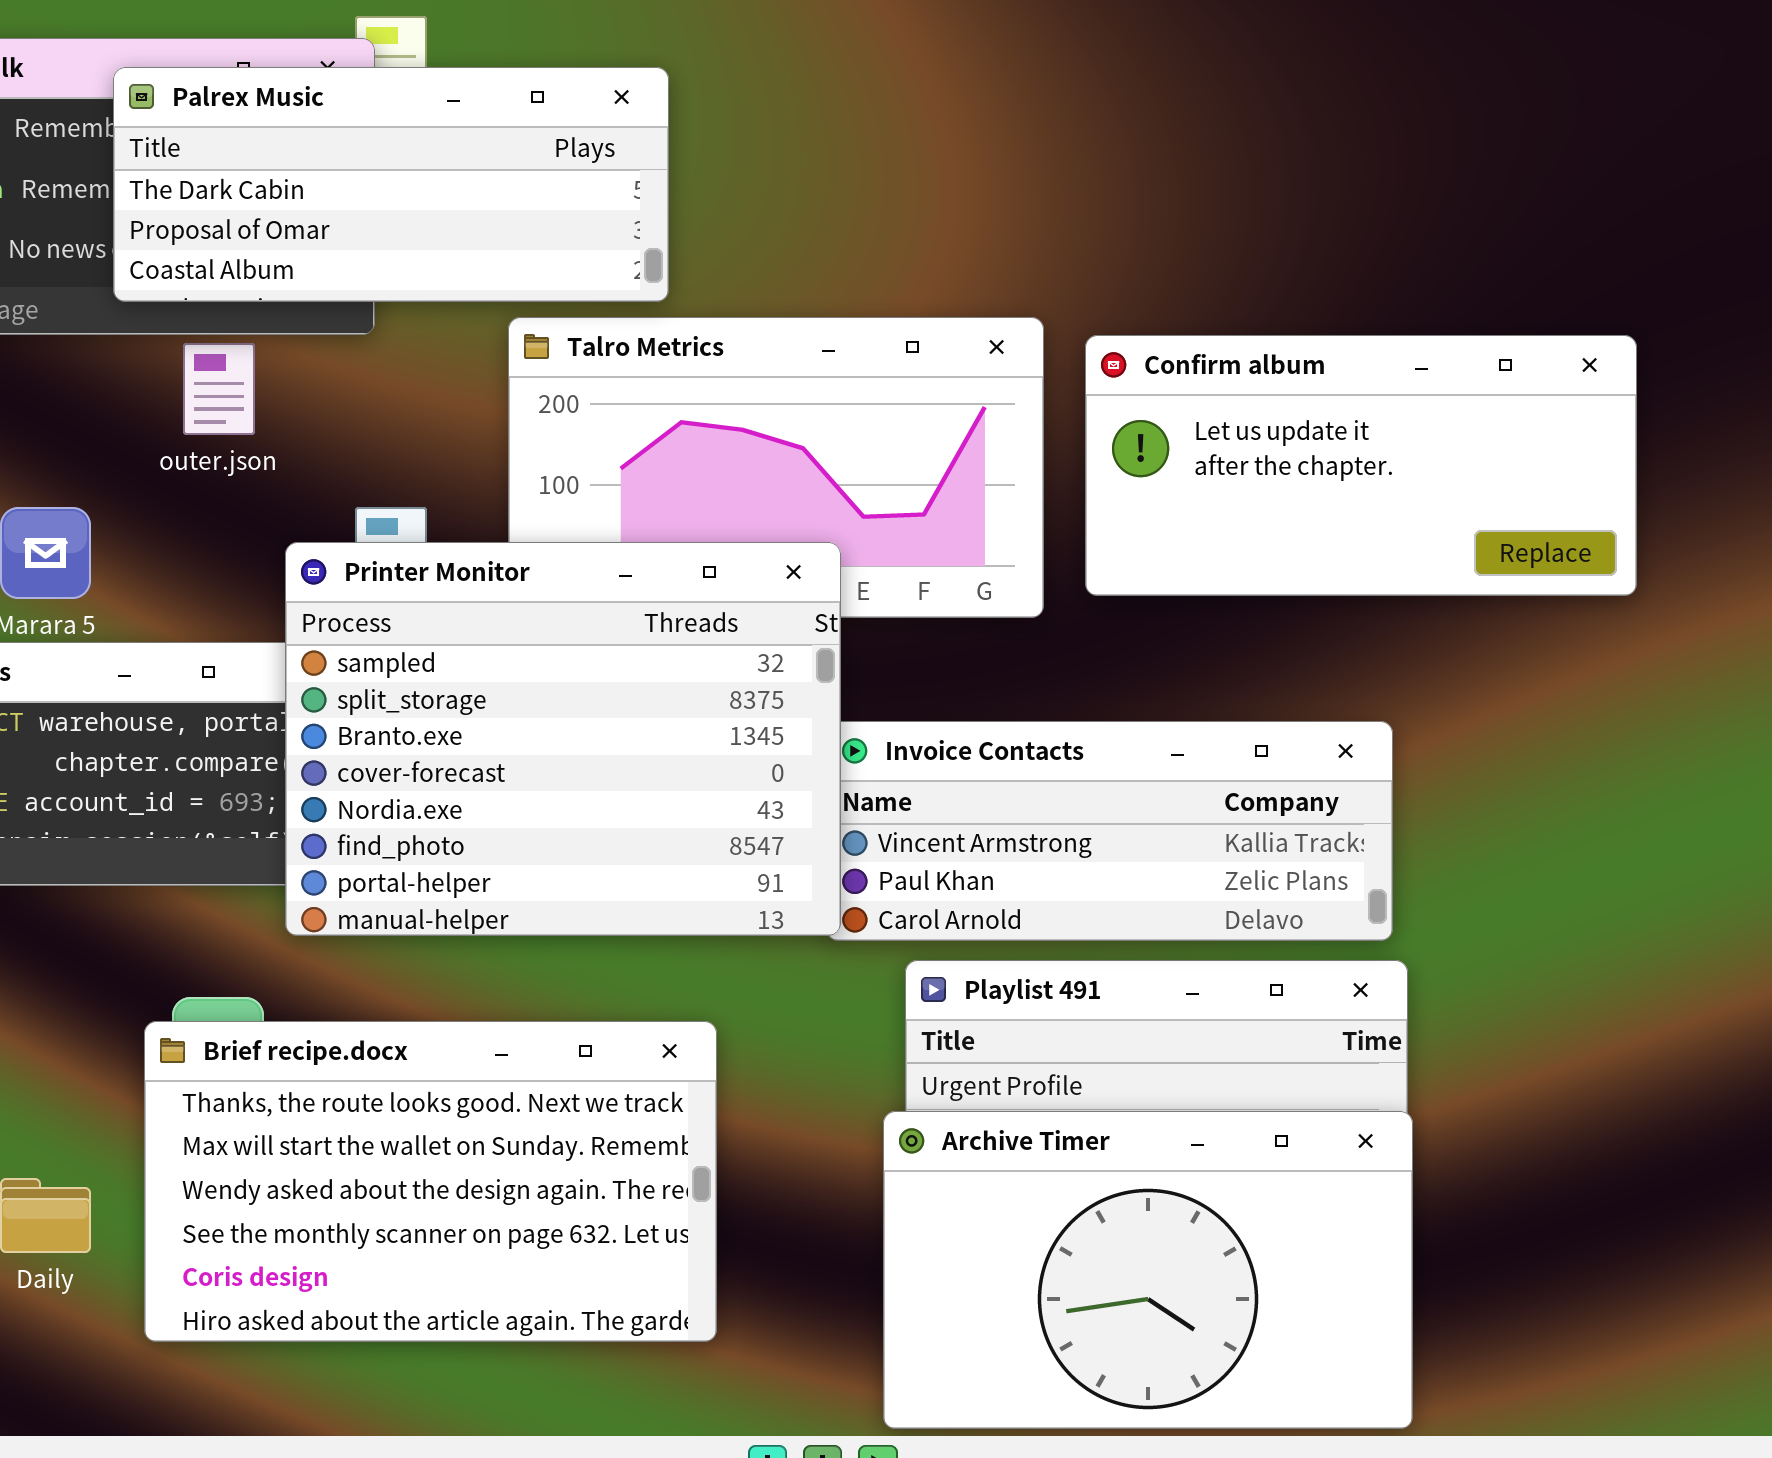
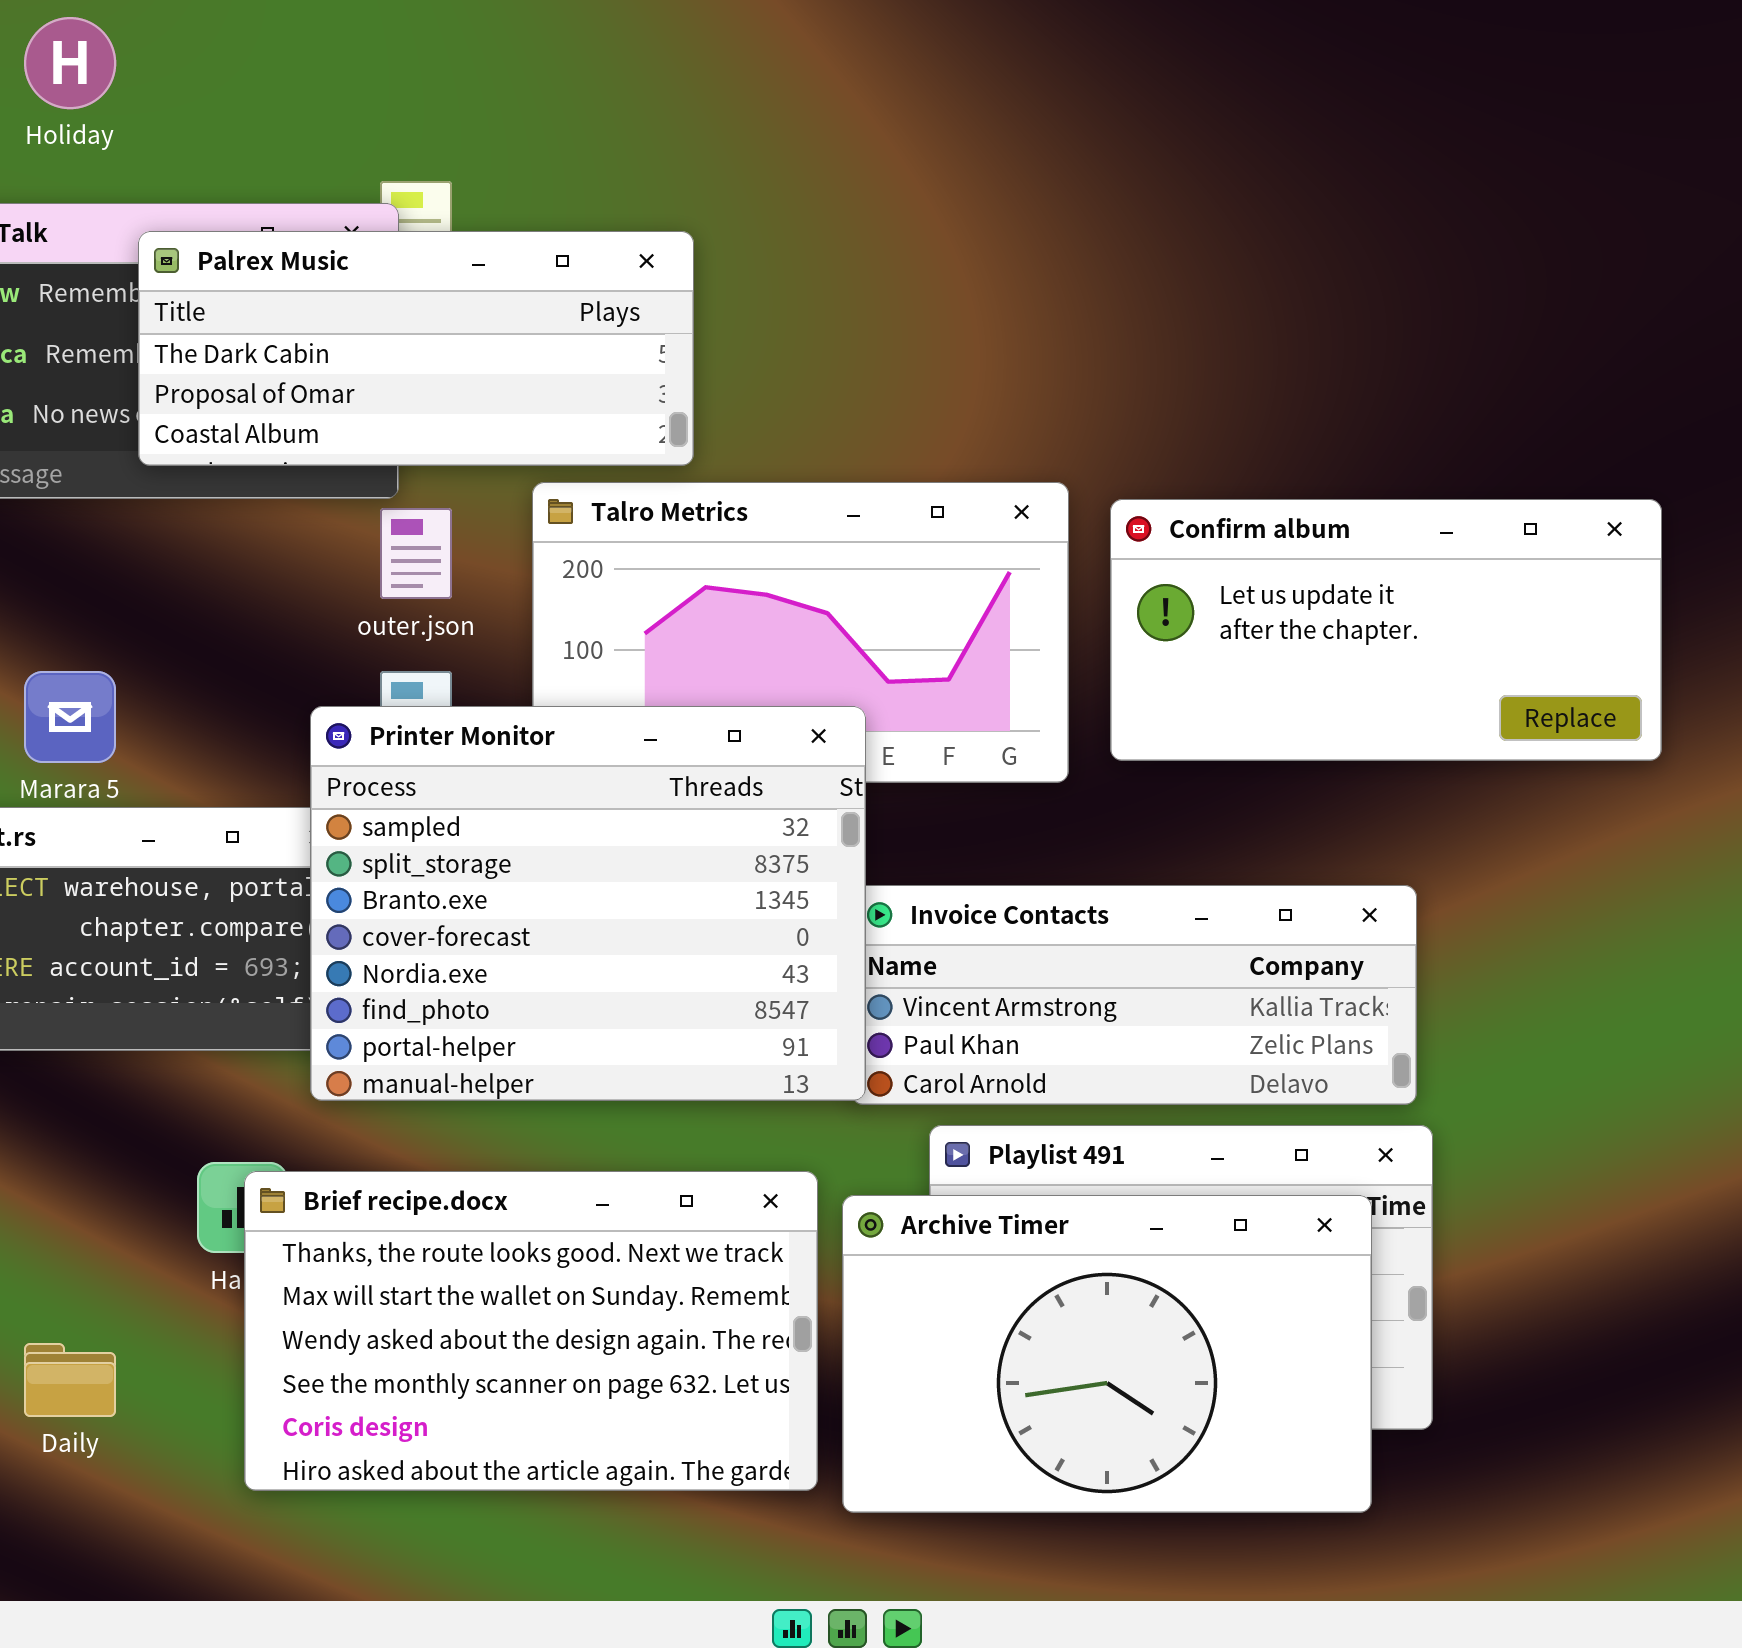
outer.json: [183,343,255,435] -> [380,508,452,599], moved
Brief recipe.docx: [144,1021,717,1342] -> [244,1171,818,1491], moved
Archive Timer: [883,1111,1413,1429] -> [842,1195,1372,1513], moved

